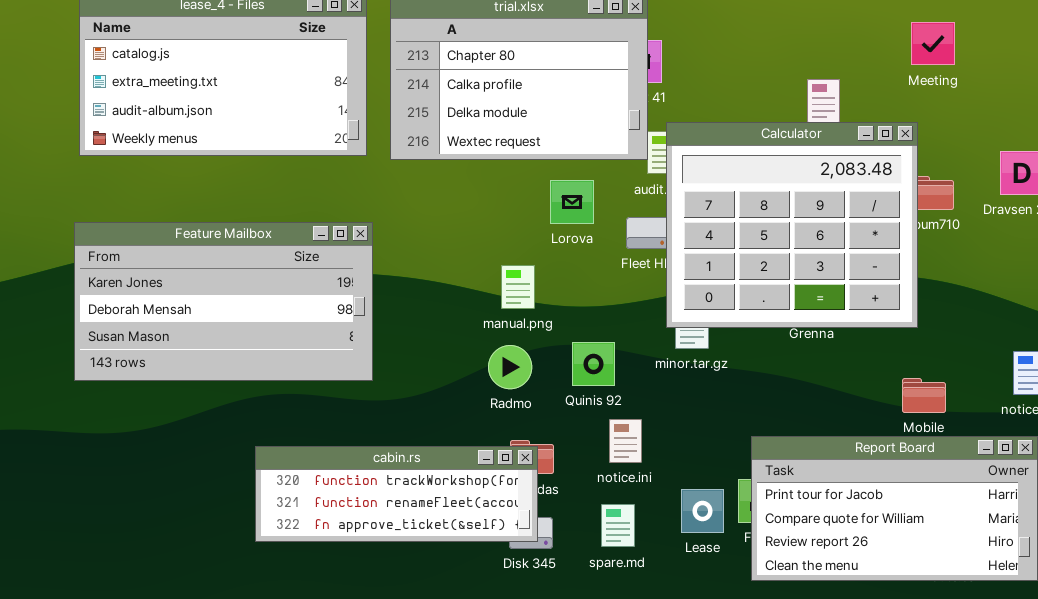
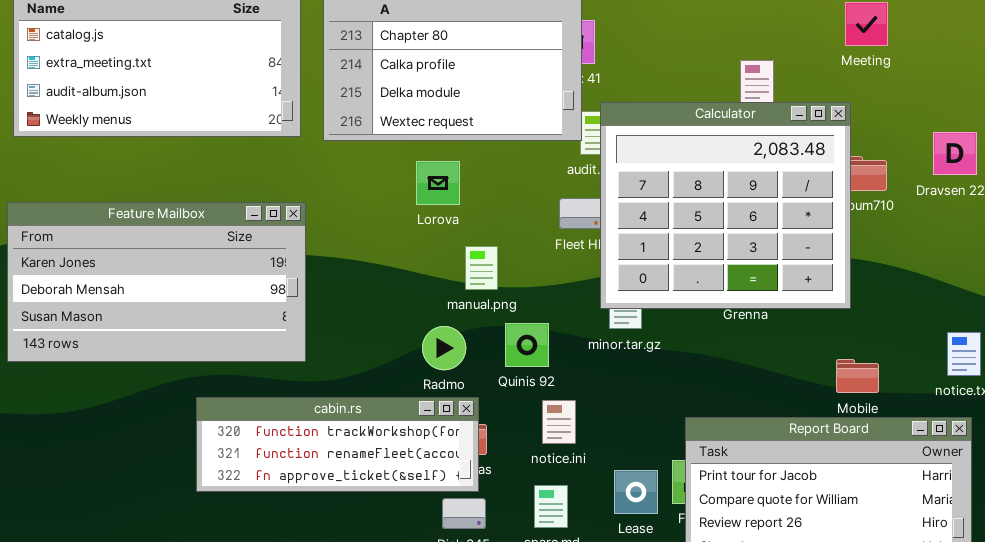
Lorova: [550,180,594,224] -> [416,161,460,205], moved
manual.png: [501,265,535,309] -> [465,246,498,290], moved
cabin.rs: [255,446,538,542] -> [196,397,479,492], moved

